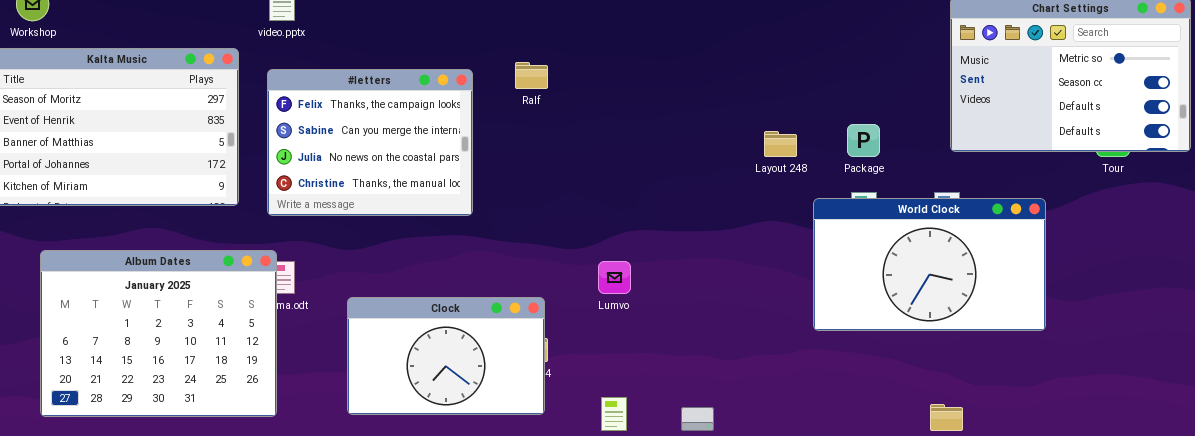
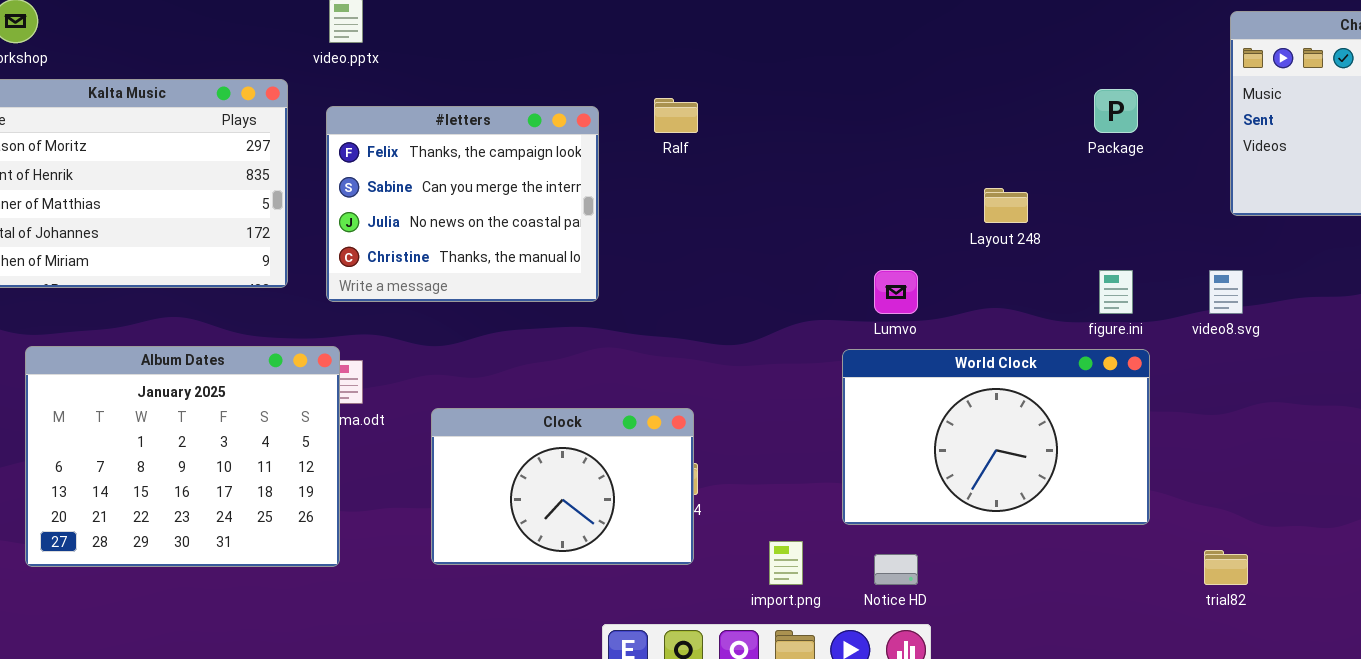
Package: [847,124,880,157] -> [1094,89,1138,133], moved
World Clock: [813,198,1046,331] -> [842,349,1150,525], moved
Lumvo: [598,261,631,294] -> [874,270,918,314], moved

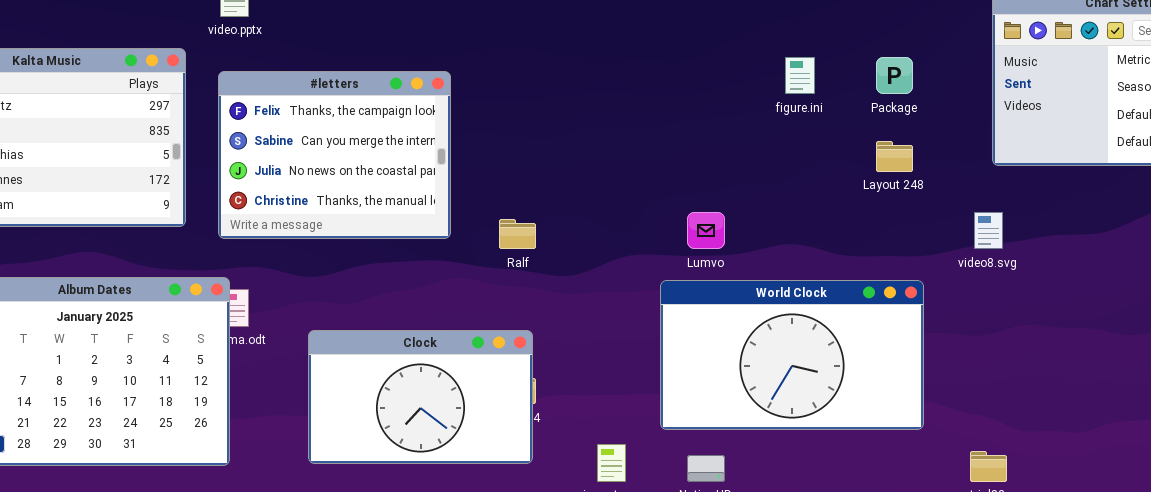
Ralf: [654,98,698,133] -> [499,219,536,249], moved
Layout 248: [984,188,1028,223] -> [876,141,913,172], moved
figure.ini: [1099,270,1133,314] -> [785,57,815,94], moved

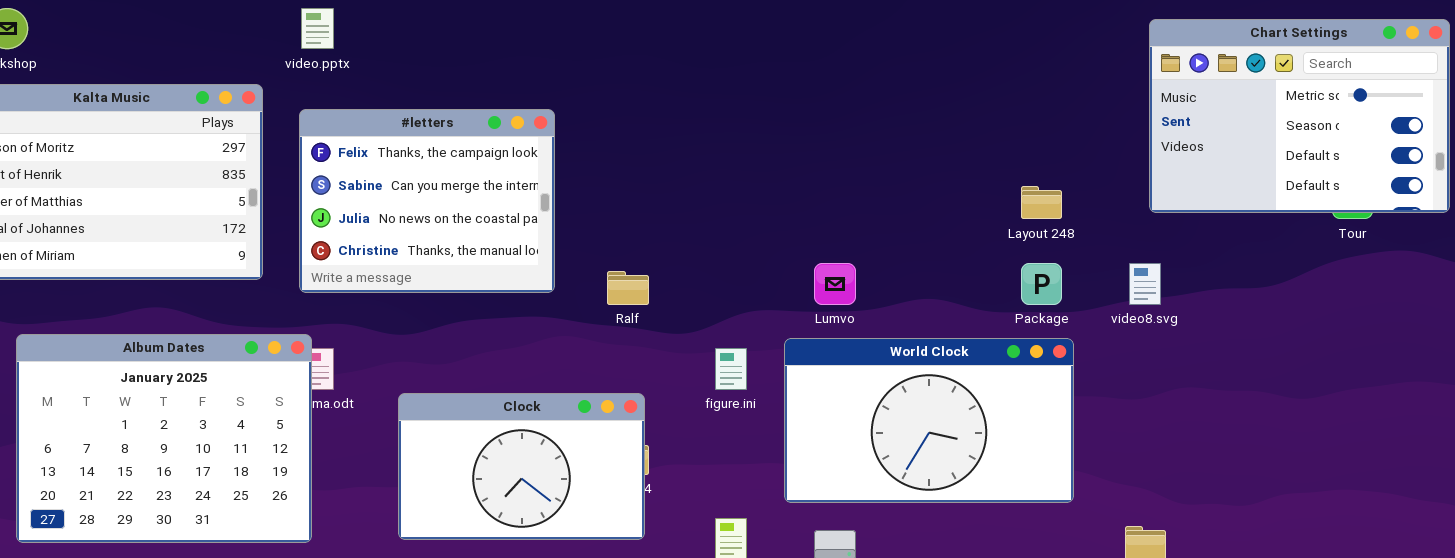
figure.ini: [785,57,815,94] -> [715,348,747,390], moved
Package: [876,57,913,94] -> [1021,263,1062,305], moved

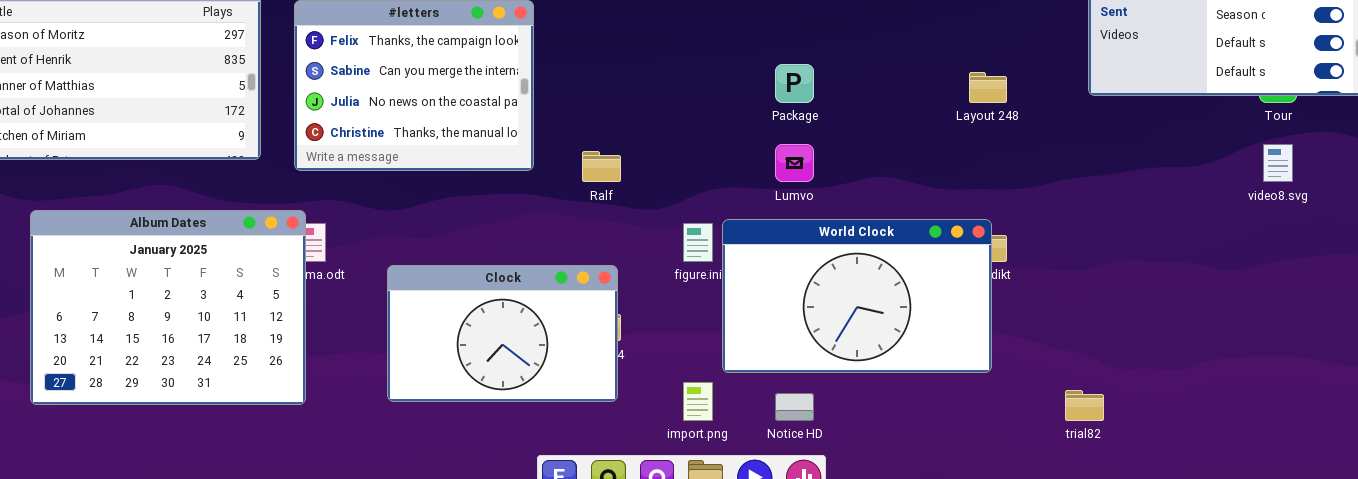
Package: [1021,263,1062,305] -> [775,64,814,103], moved
video8.svg: [1129,263,1161,305] -> [1263,144,1293,182], moved
World Clock: [784,338,1074,503] -> [722,219,992,373], moved

